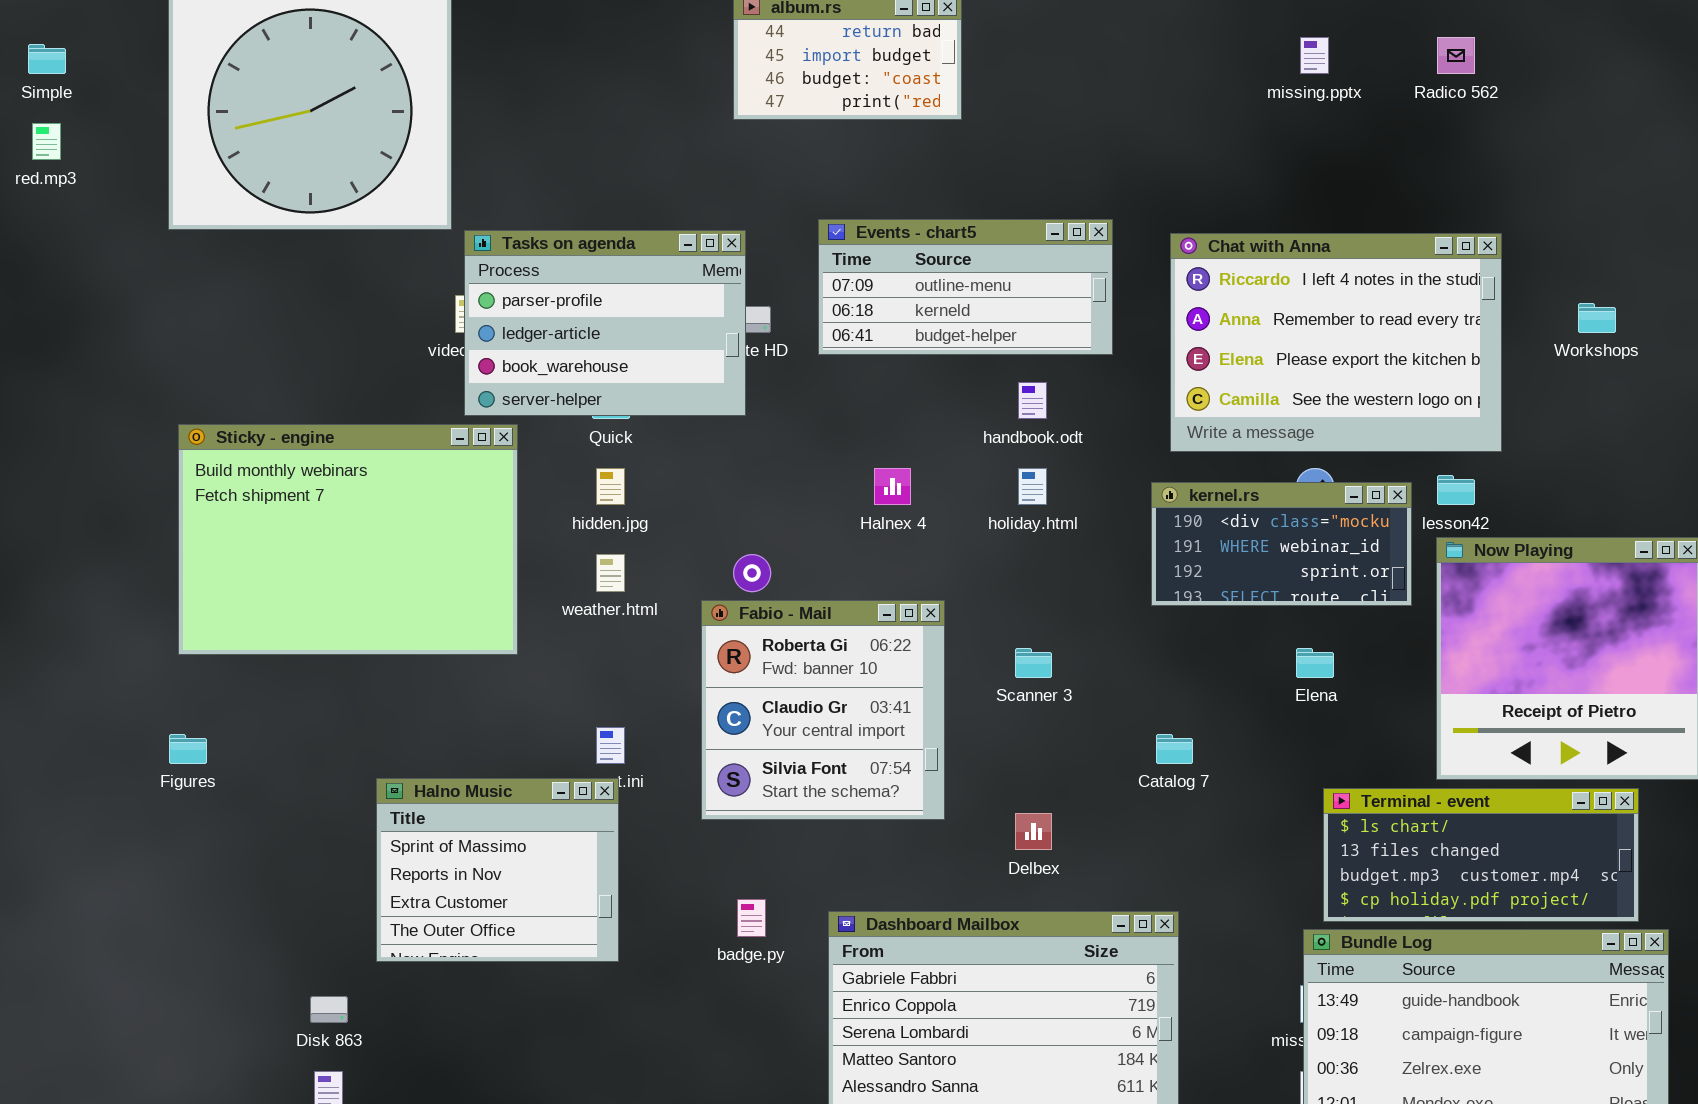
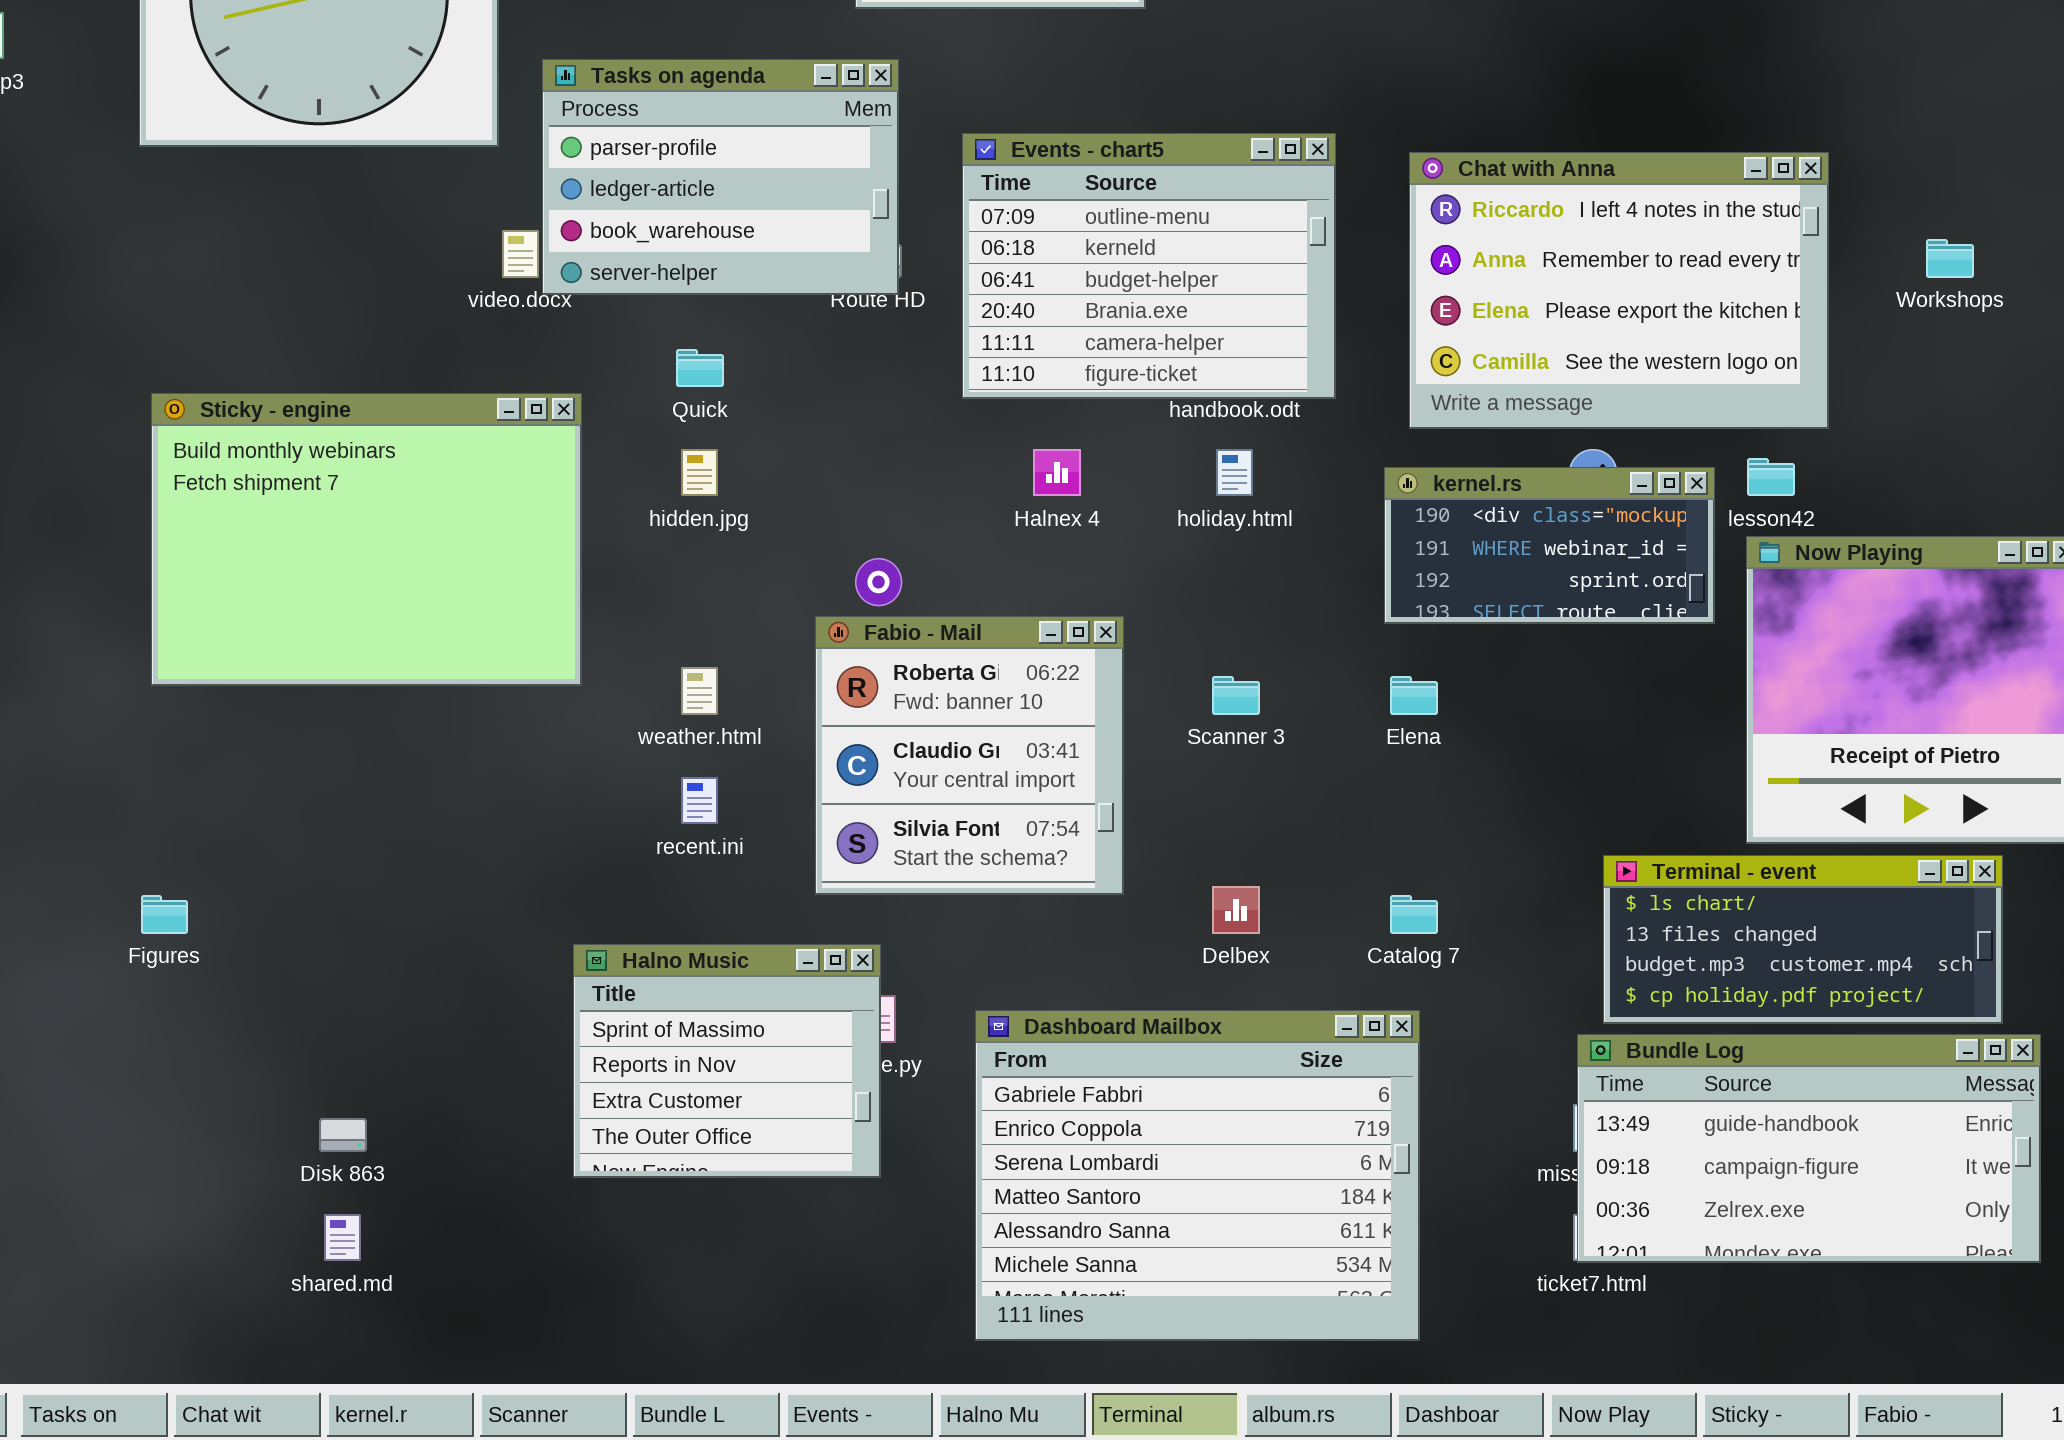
Events - chart5: [818,219,1113,355] -> [962,133,1336,399], resized
Tasks on agenda: [464,230,746,416] -> [542,59,899,295], moved
weather.html: [596,554,625,592] -> [681,667,718,715], moved
Elena: [1296,648,1334,678] -> [1390,676,1438,715], moved
Figures: [169,734,207,764] -> [141,895,188,934], moved
Catalog 7: [1156,734,1193,764] -> [1390,895,1438,934], moved
Halno Music: [376,778,619,962] -> [573,944,881,1178], moved

